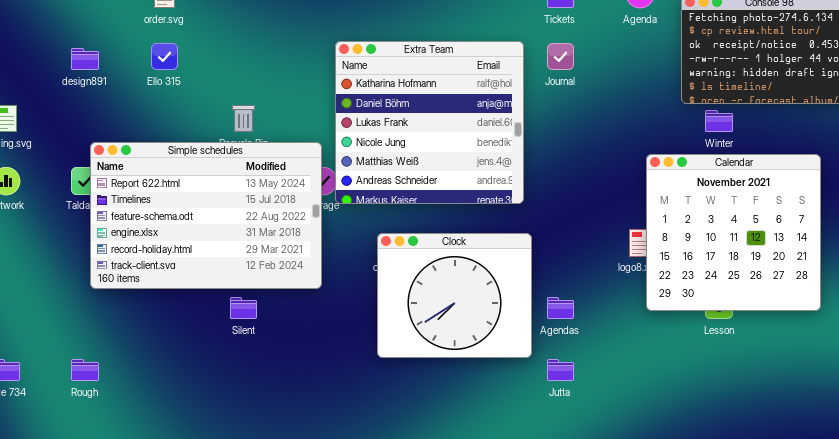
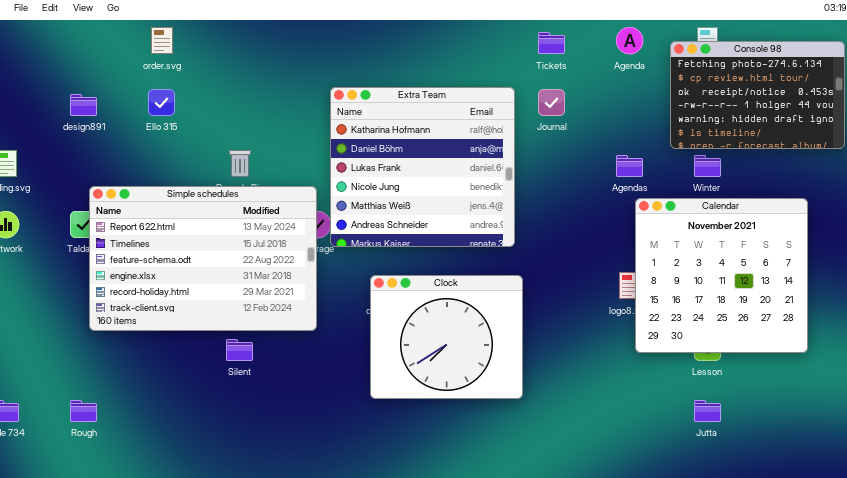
Agendas: [547,297,574,319] -> [616,155,643,177], moved
Jutta: [547,359,574,381] -> [694,400,721,422], moved

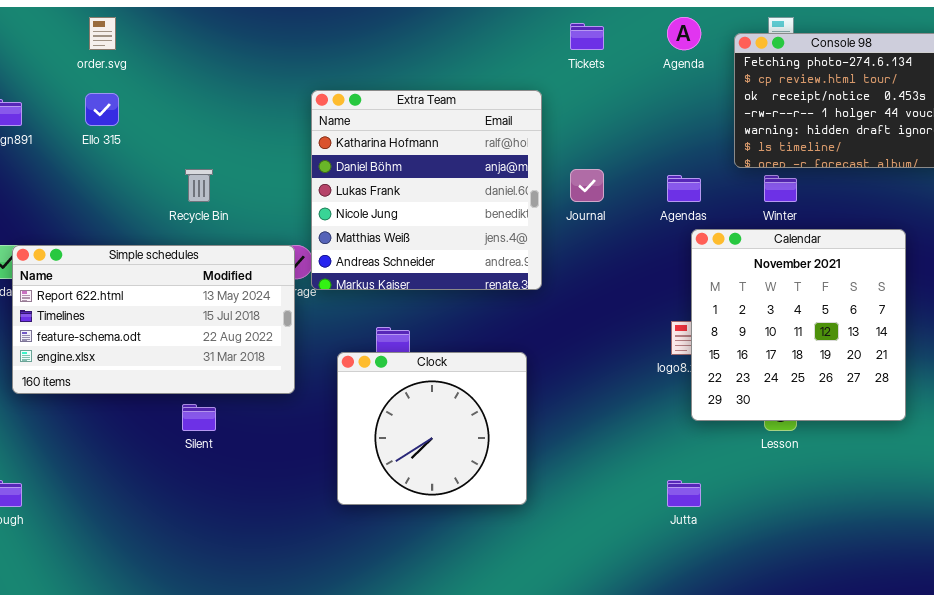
Journal: [538,89,565,116] -> [570,169,604,202], moved
Simple schedules: [89,186,317,331] -> [12,245,295,394], resized
Clock: [370,275,523,399] -> [337,352,527,505], moved
Jutta: [694,400,721,422] -> [667,480,701,507], moved

